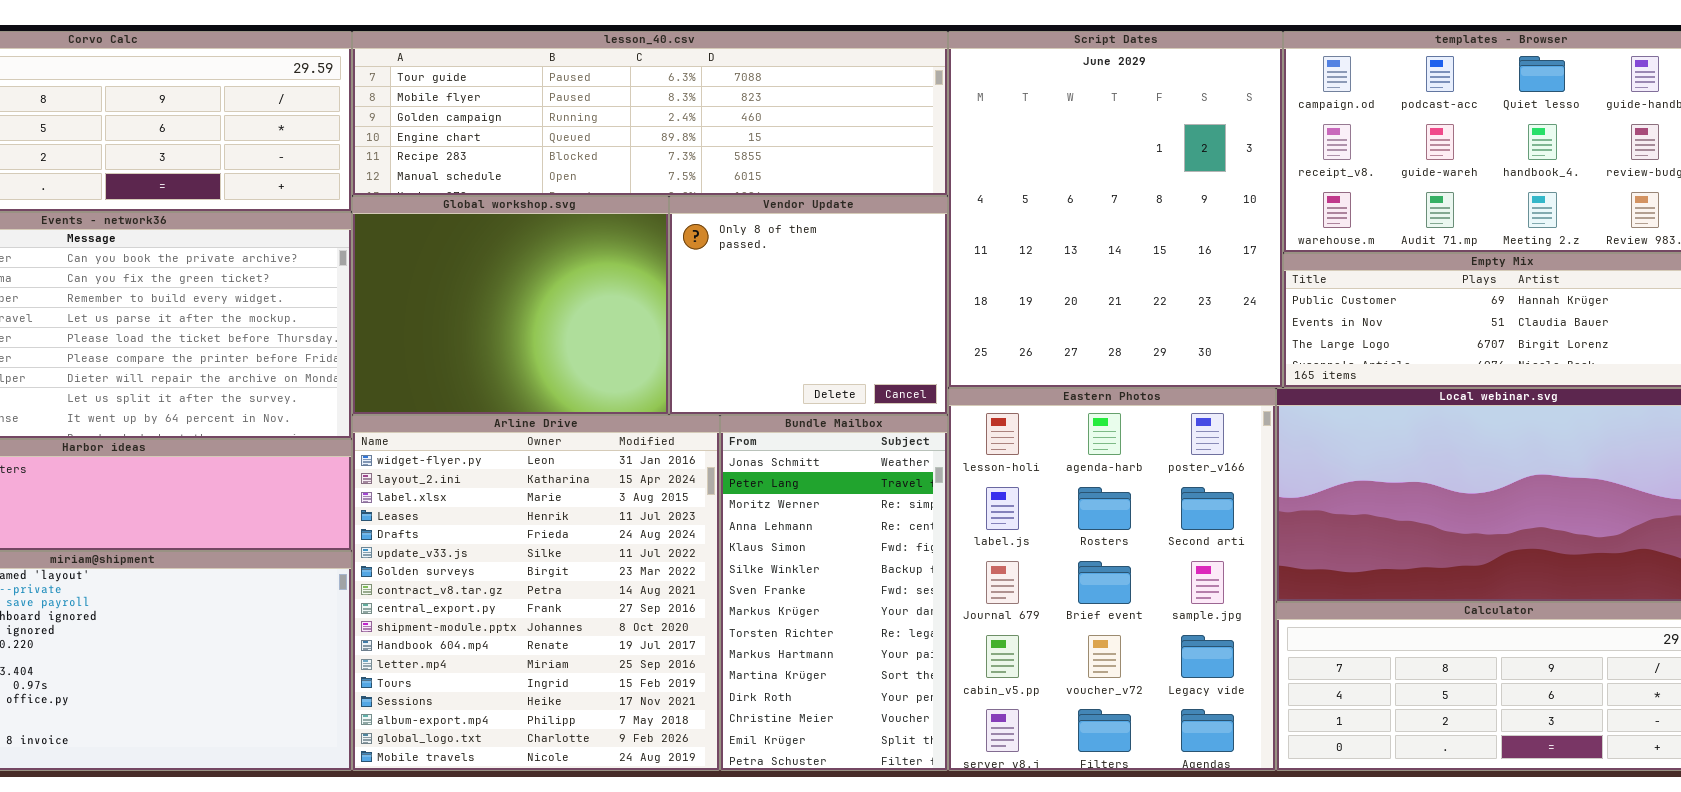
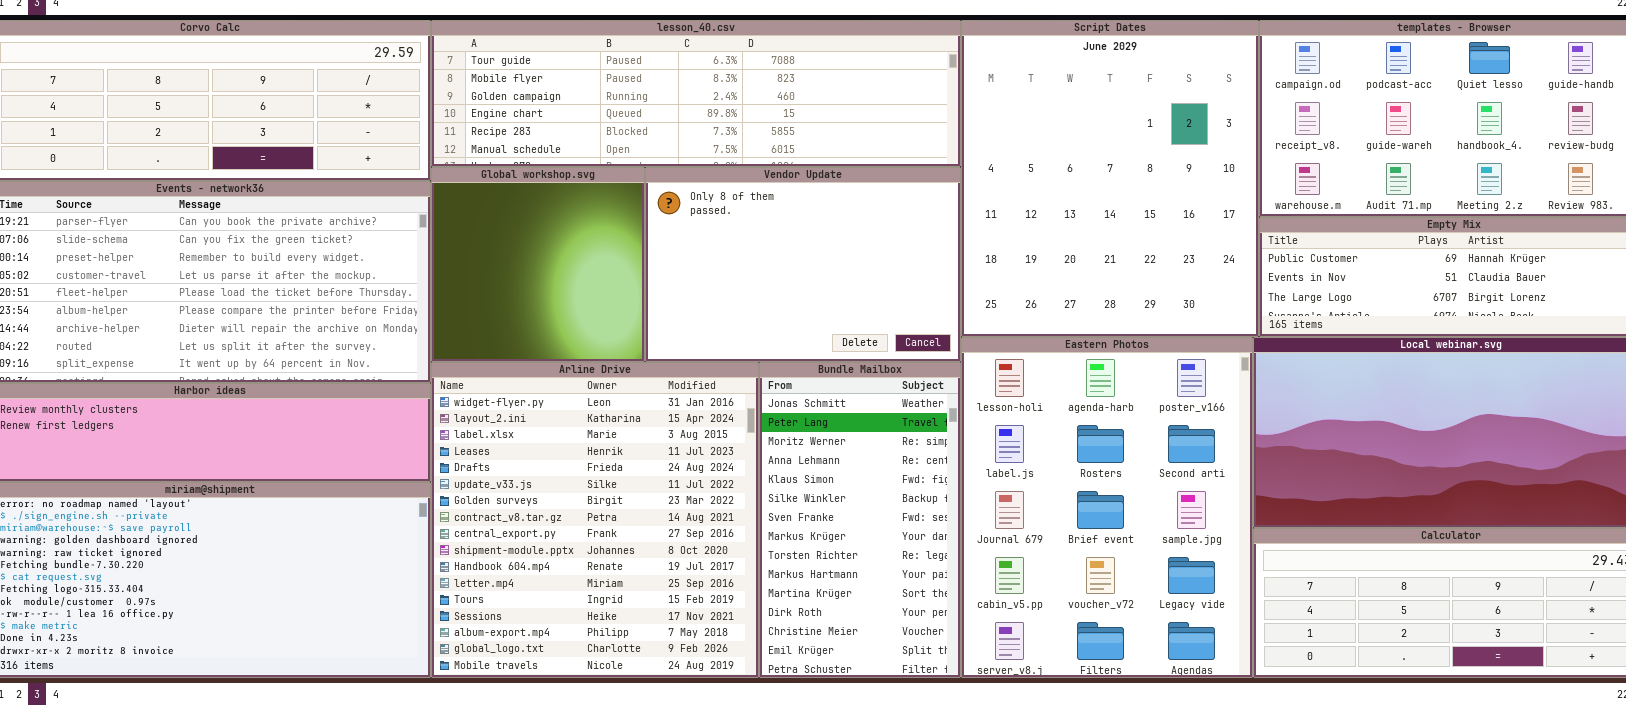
Global workshop.svg: [352,196,669,415] -> [431,167,645,362], resized
Vendor Update: [669,196,948,415] -> [645,167,961,362], resized

